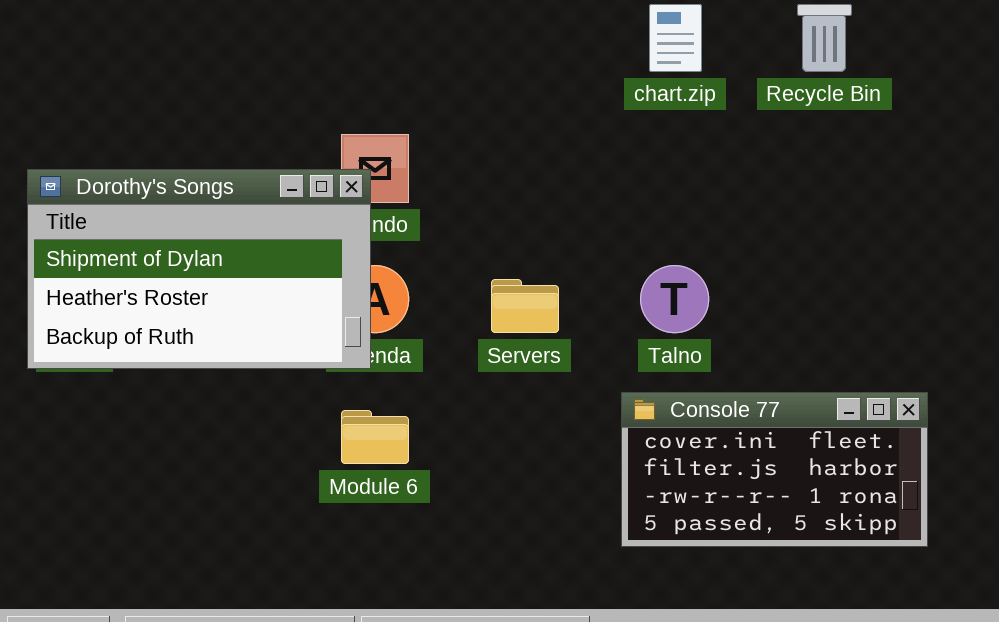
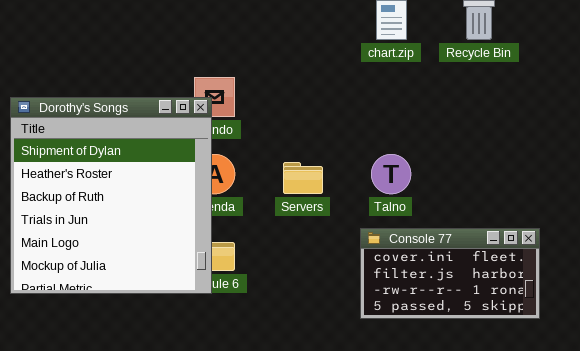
Dorothy's Songs: [27,169,371,369] -> [10,97,212,294], resized

